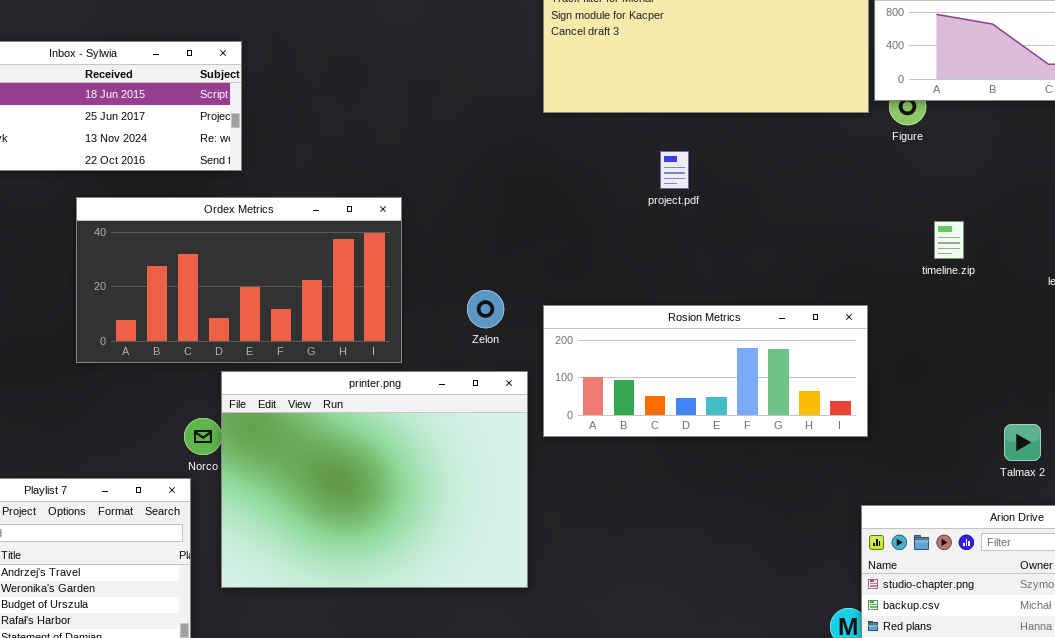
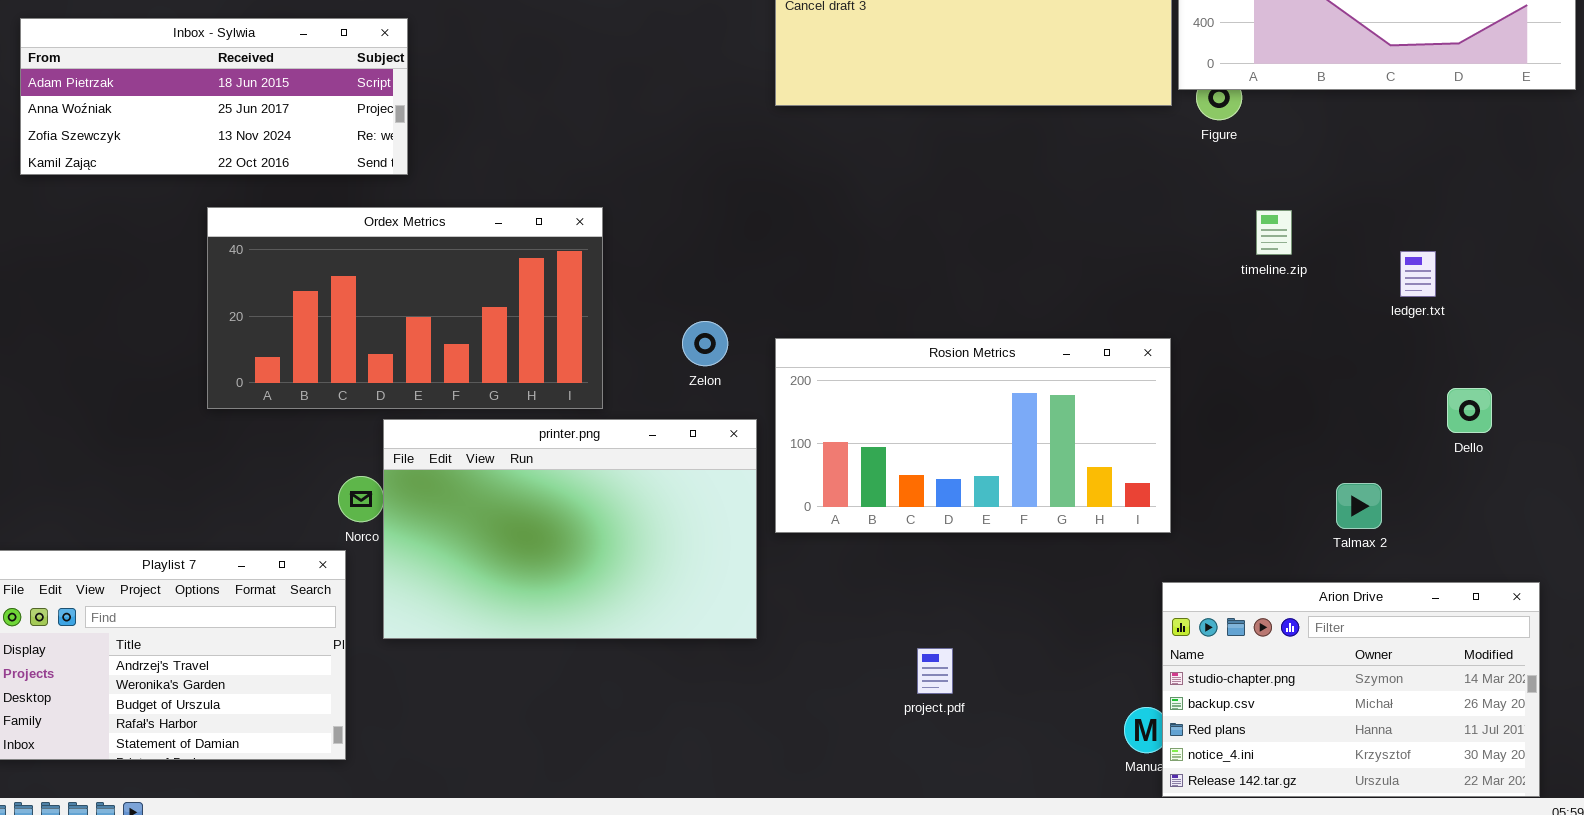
project.pdf: [660,151,689,189] -> [917,648,953,694], moved
timeline.zip: [934,221,964,259] -> [1256,210,1292,255], moved
Rosion Metrics: [543,305,868,437] -> [775,338,1171,533], resized
printer.png: [221,371,528,588] -> [383,419,757,639], resized

